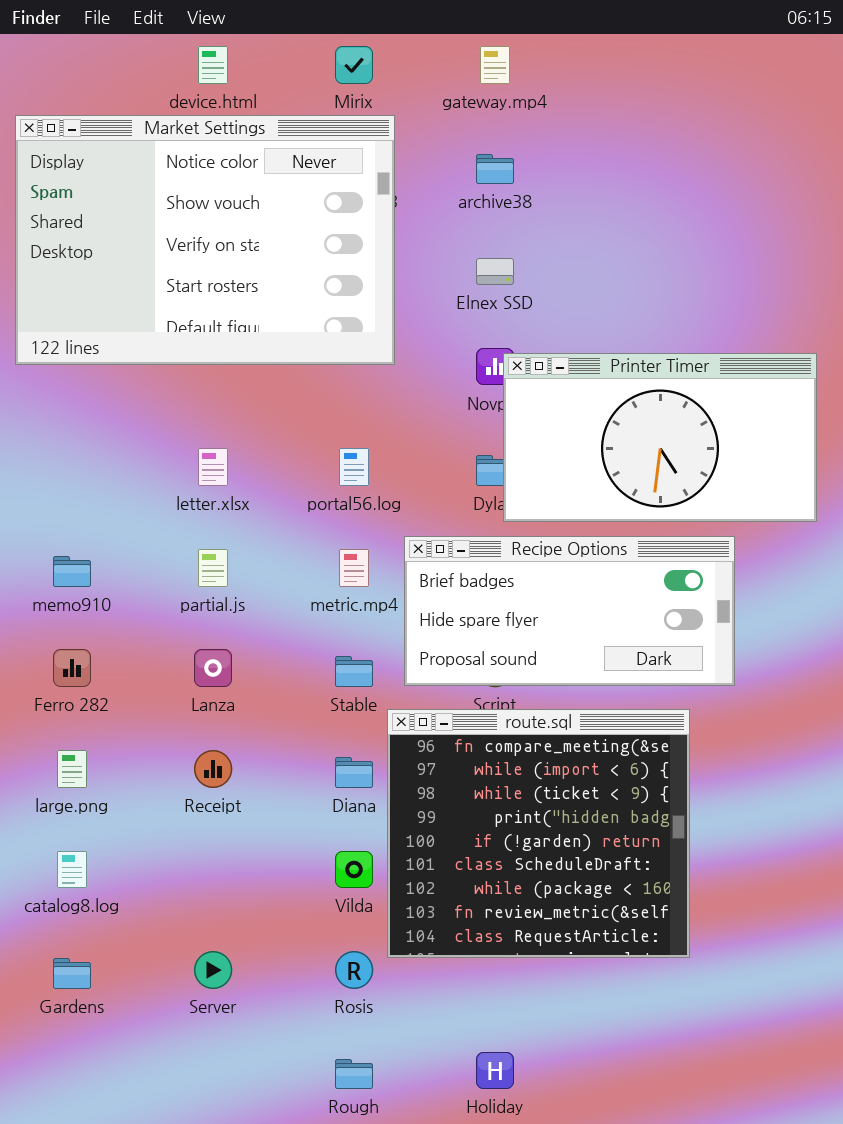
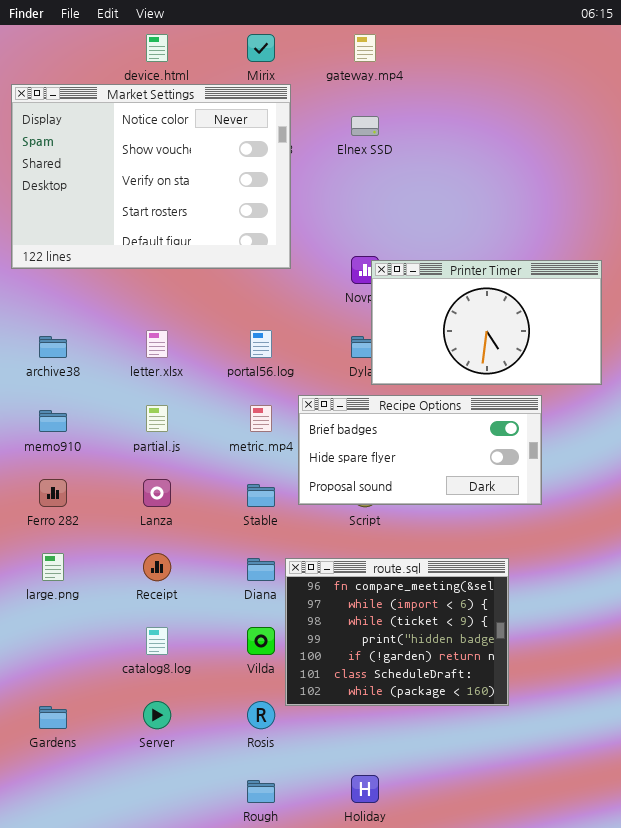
archive38: [476,154,514,184] -> [39,336,67,358], moved
Elnex SSD: [476,258,514,285] -> [351,116,379,136], moved
route.sql: [387,709,690,958] -> [285,558,509,706], resized
catalog8.log: [57,851,87,888] -> [146,627,168,655], moved

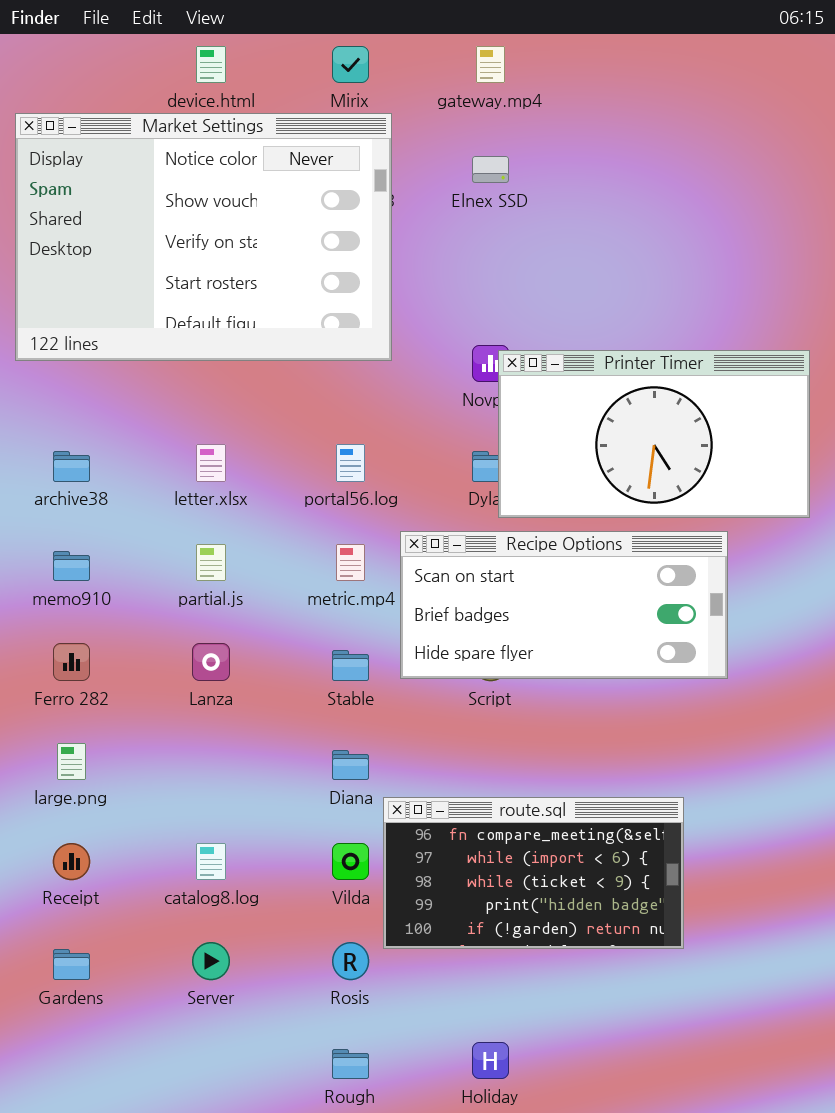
Recipe Options: [298,395,542,505] -> [400,531,728,679], scrolled up 1 row
Receipt: [143,553,171,581] -> [53,843,90,880], moved
route.sql: [285,558,509,706] -> [383,797,684,949], resized

